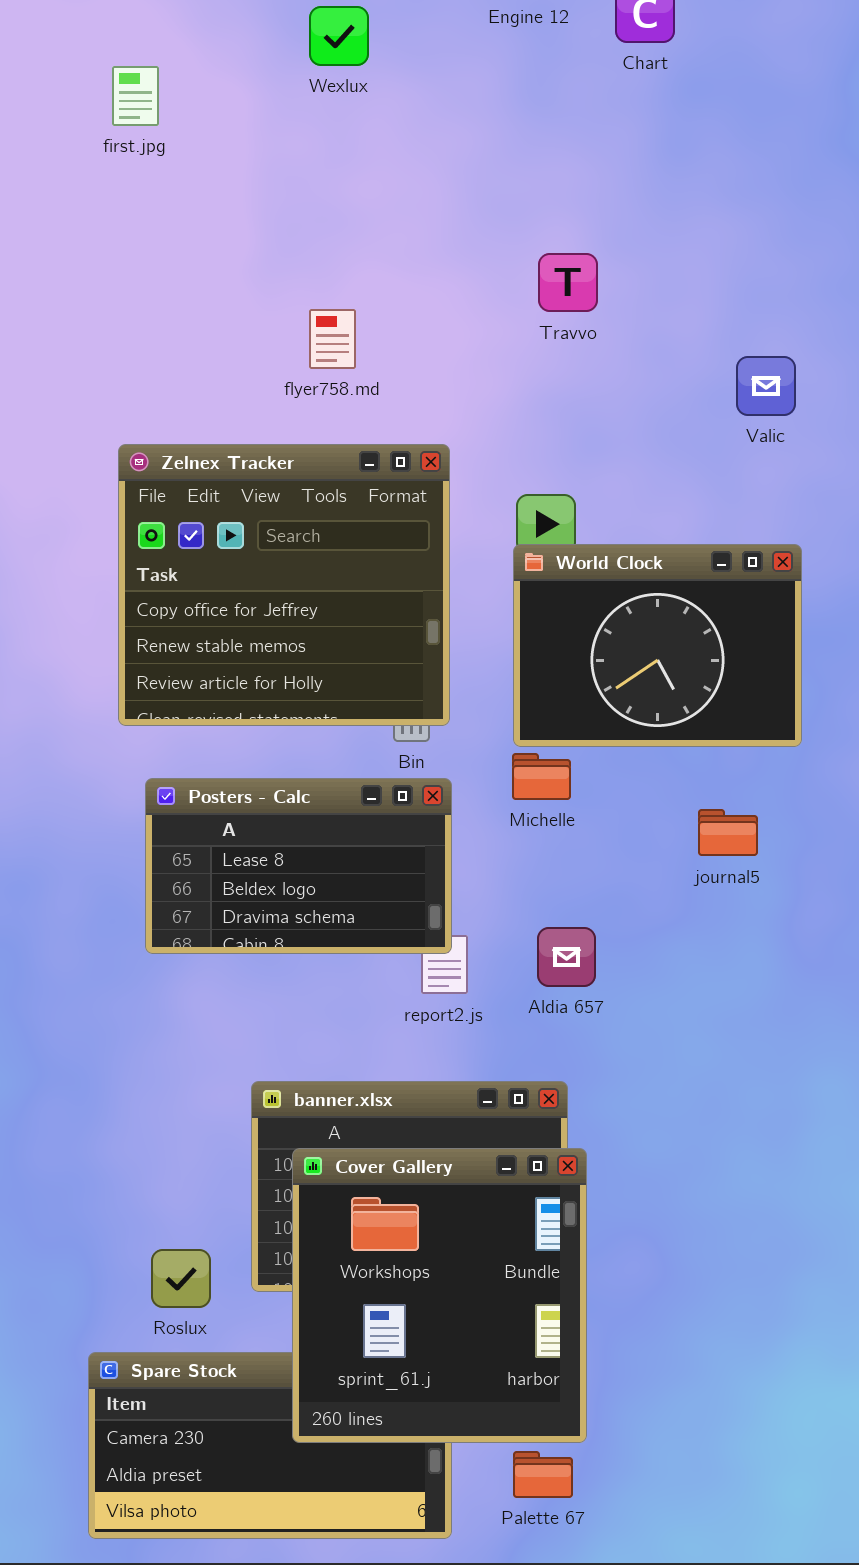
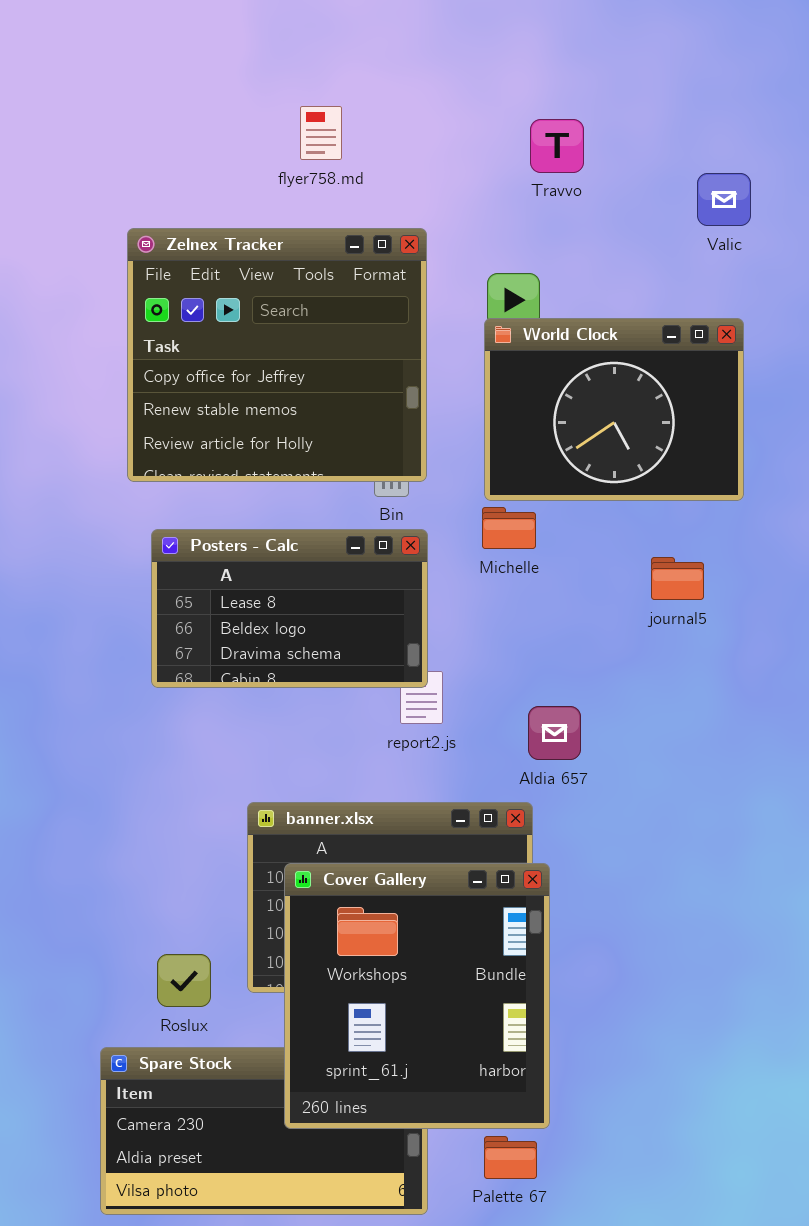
Travvo: [538,253,598,312] -> [530,119,584,173], moved
Valic: [736,356,796,416] -> [697,173,751,226], moved
Aldia 657: [537,927,596,987] -> [528,706,581,760], moved

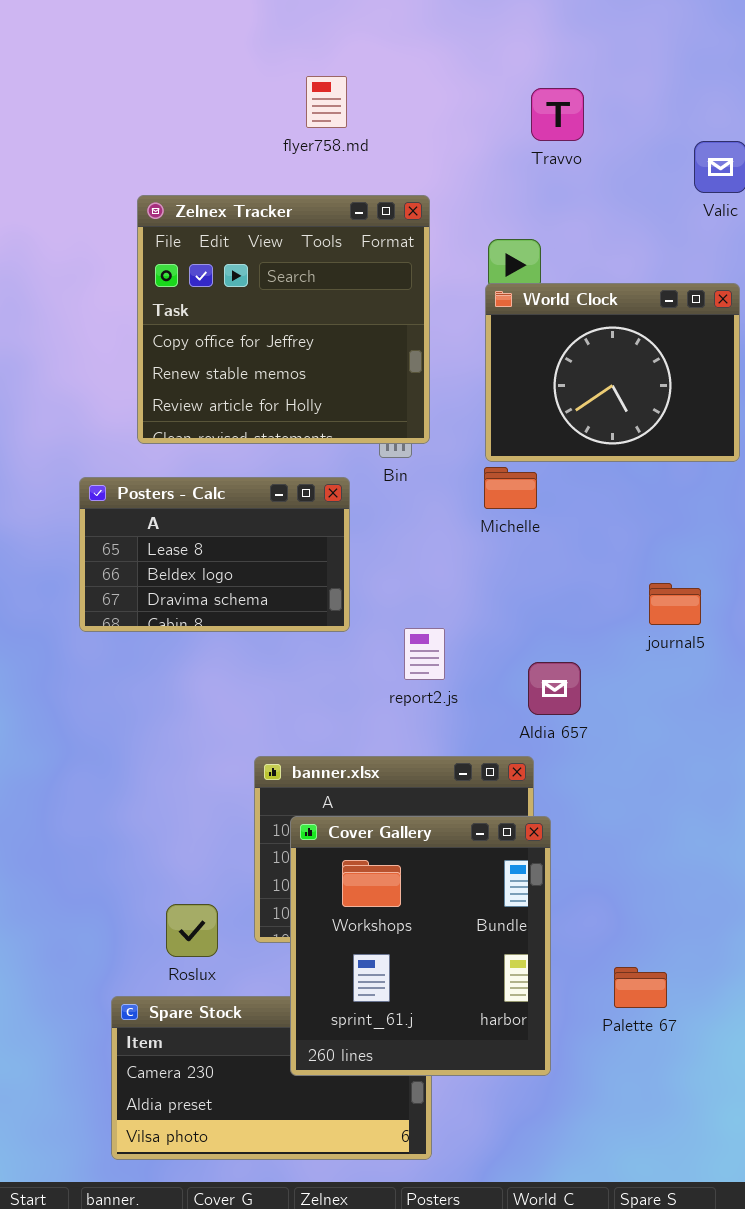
Posters - Calc: [151,529,428,688] -> [79,477,350,632], moved
journal5: [651,557,704,600] -> [649,583,701,625], moved
Palette 67: [484,1136,537,1179] -> [614,967,667,1008], moved

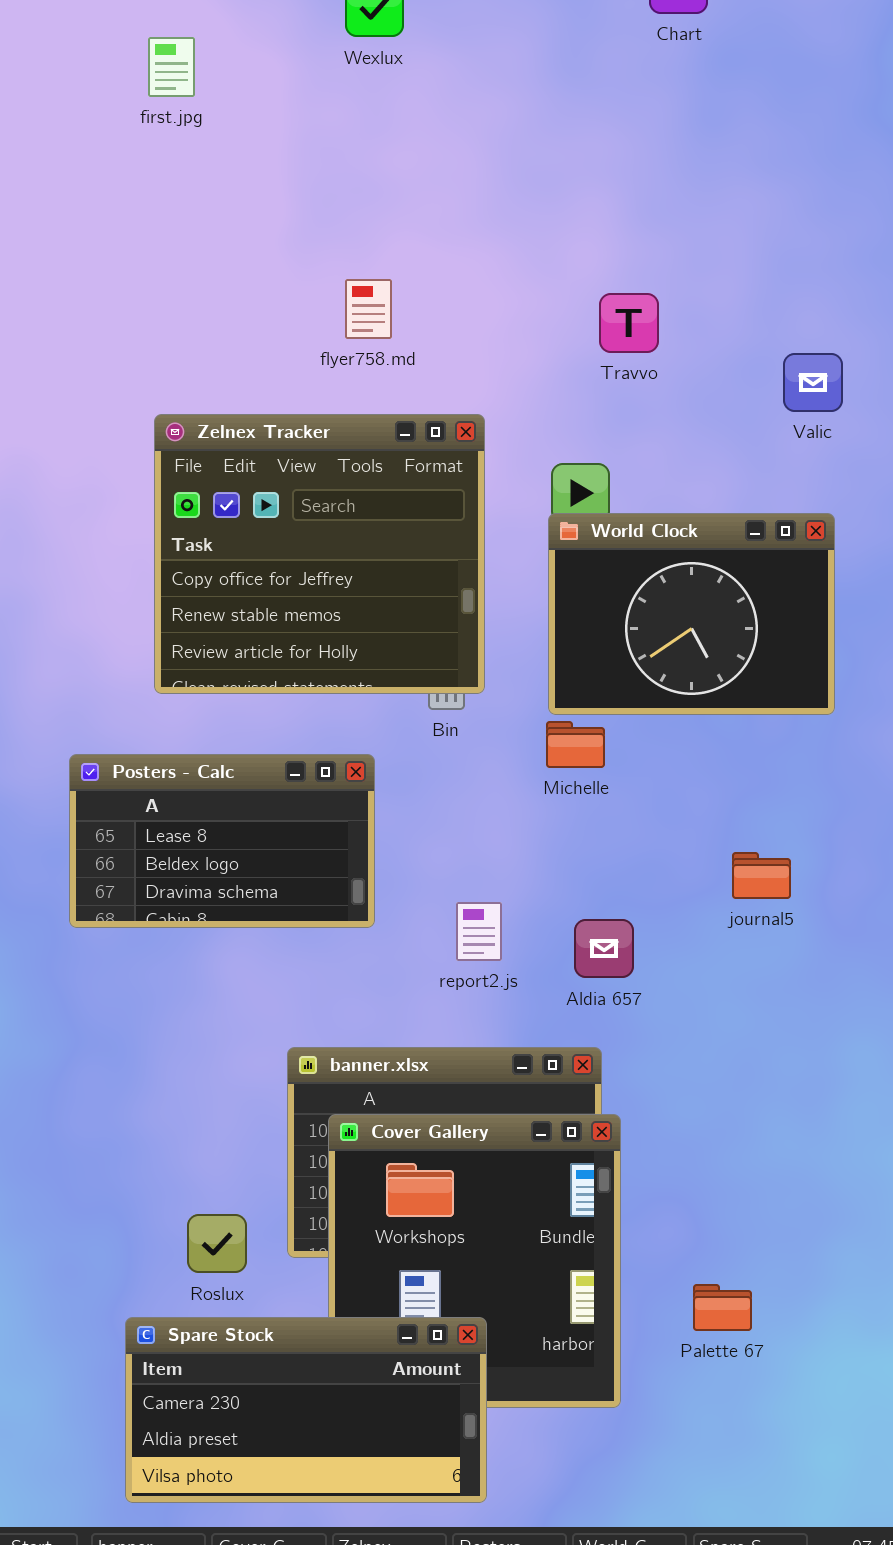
Posters - Calc: [79,477,350,632] -> [69,754,375,928], moved
Aldia 657: [528,662,581,715] -> [574,919,634,978], moved
Spare Stock: [111,996,432,1160] -> [125,1317,487,1503], raised

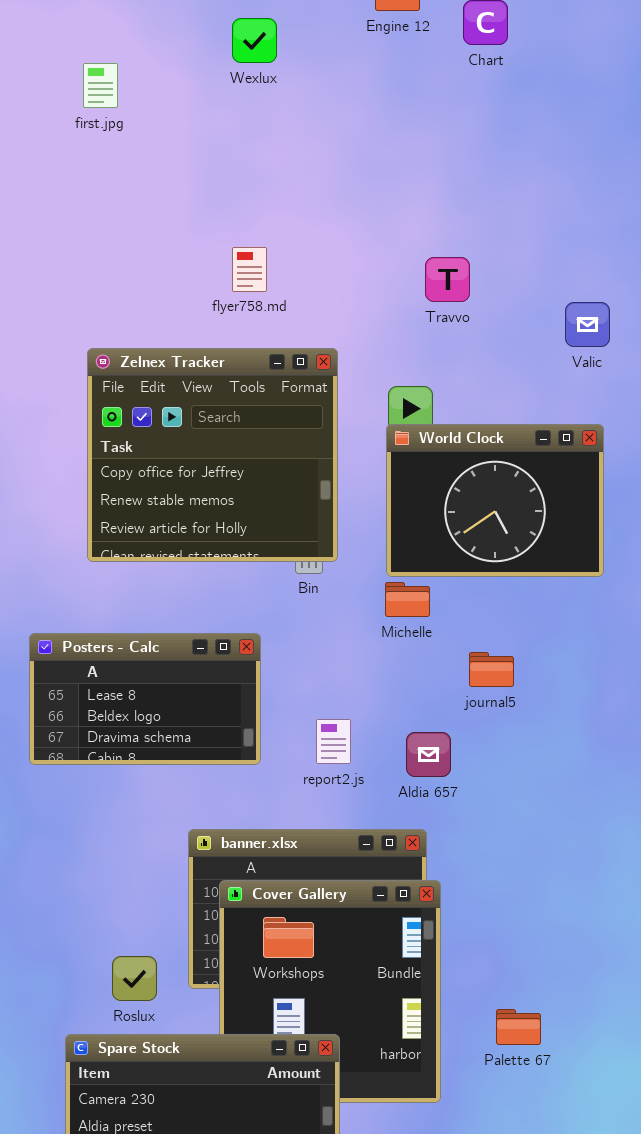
Posters - Calc: [69,754,375,928] -> [29,633,261,765], moved
journal5: [732,852,791,899] -> [469,652,514,687], moved

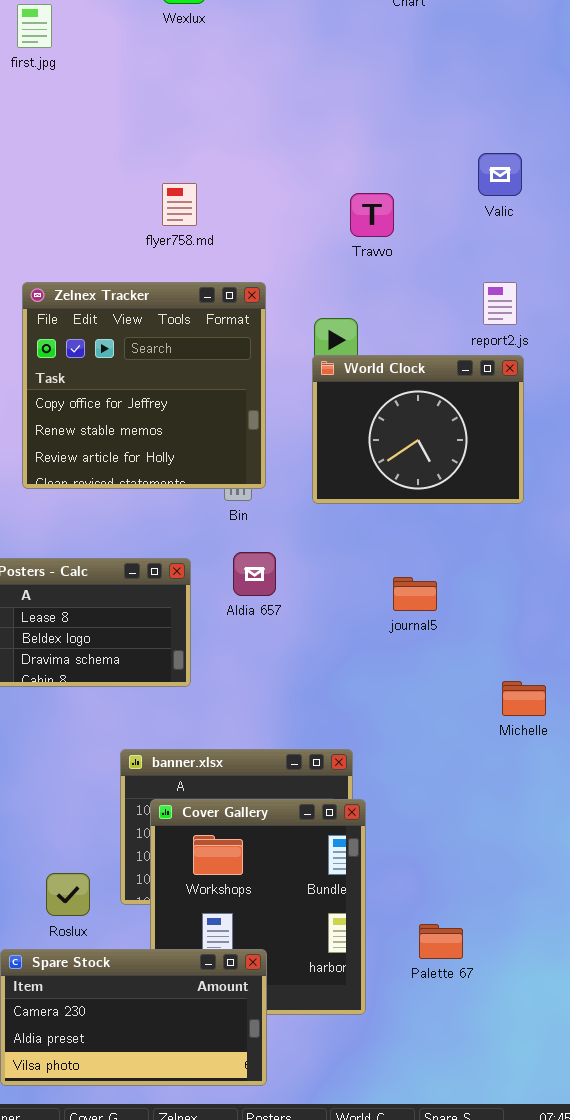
Valic: [565,302,610,347] -> [478,153,522,196], moved
Michelle: [385,582,430,617] -> [502,681,546,716], moved
report2.js: [316,719,351,764] -> [483,282,517,325], moved
Aldia 657: [406,732,451,777] -> [233,552,276,596], moved

